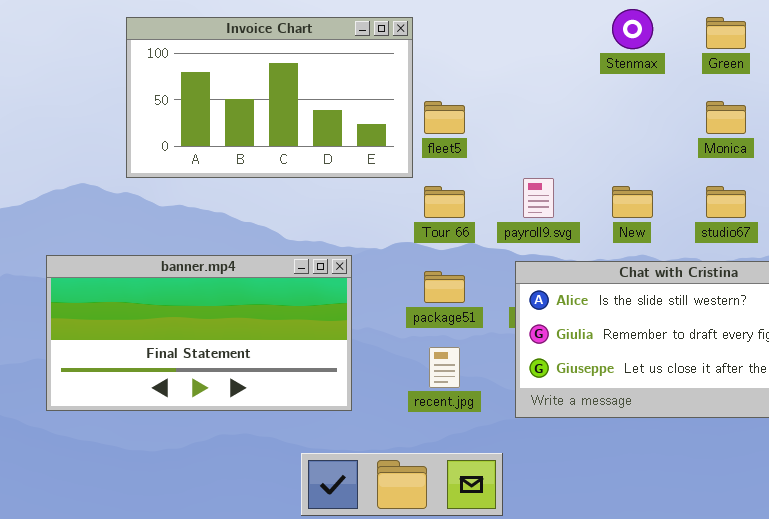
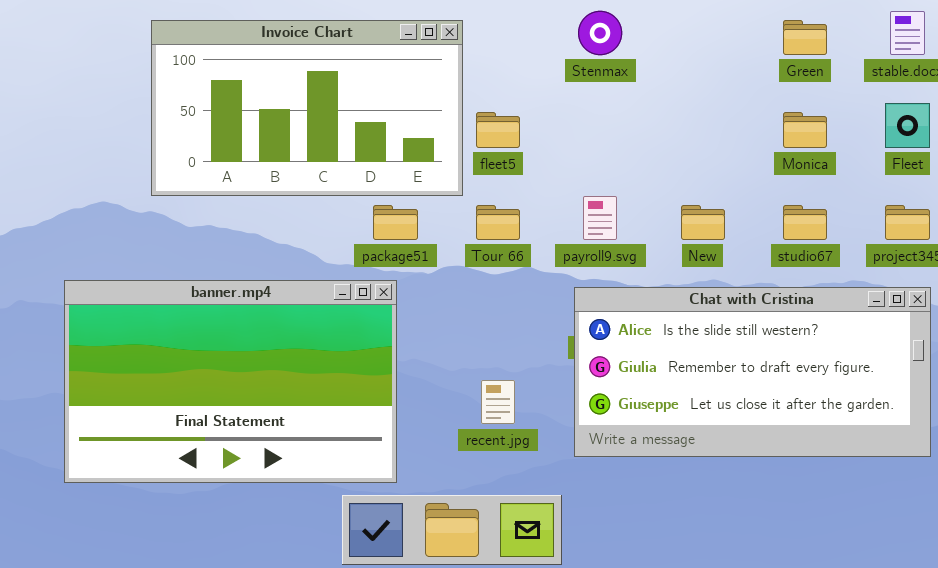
Stenmax: [612,9,653,49] -> [578,11,622,55], moved
banner.mp4: [46,255,352,411] -> [64,280,397,483], resized
package51: [424,271,465,303] -> [373,205,418,240], moved

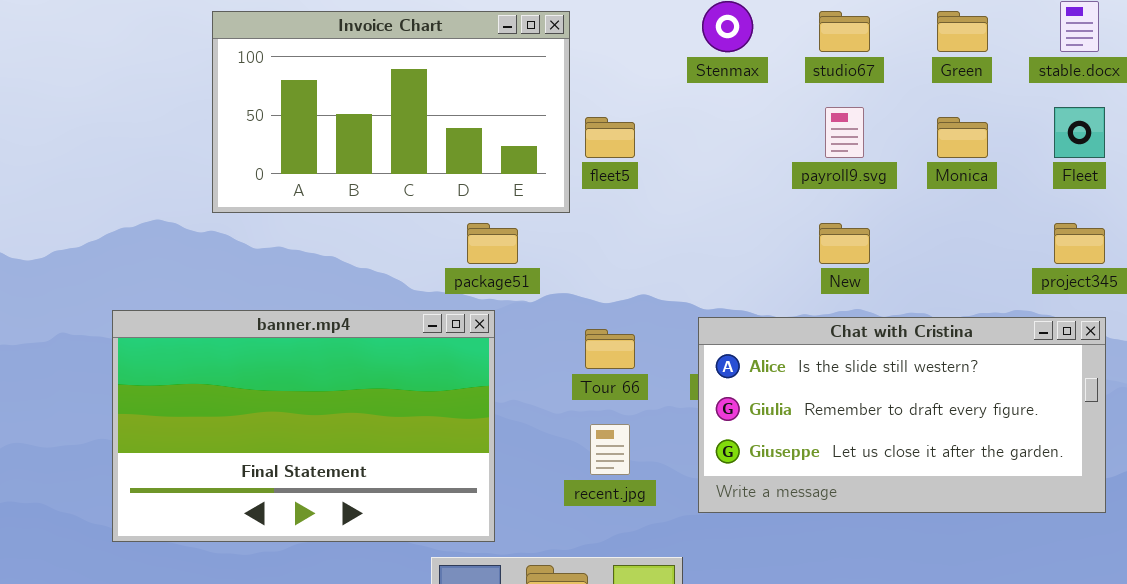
payroll9.svg: [583,196,617,240] -> [825,107,864,158], moved
Tour 66: [476,205,520,240] -> [585,329,635,369], moved
studio67: [783,205,827,240] -> [819,11,870,52], moved

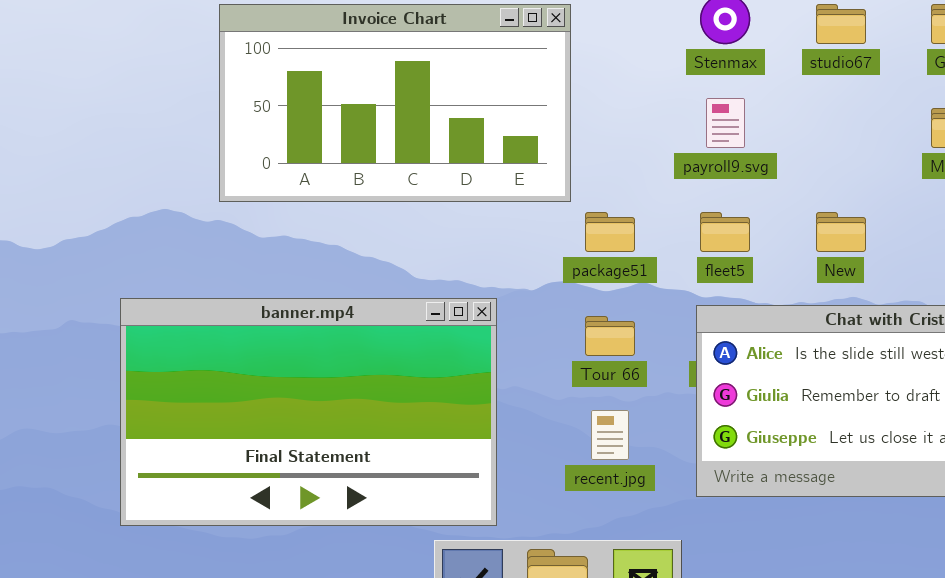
payroll9.svg: [825,107,864,158] -> [706,98,745,148], moved
fleet5: [585,117,635,158] -> [700,212,750,252], moved
package51: [467,223,518,264] -> [585,212,635,252], moved

